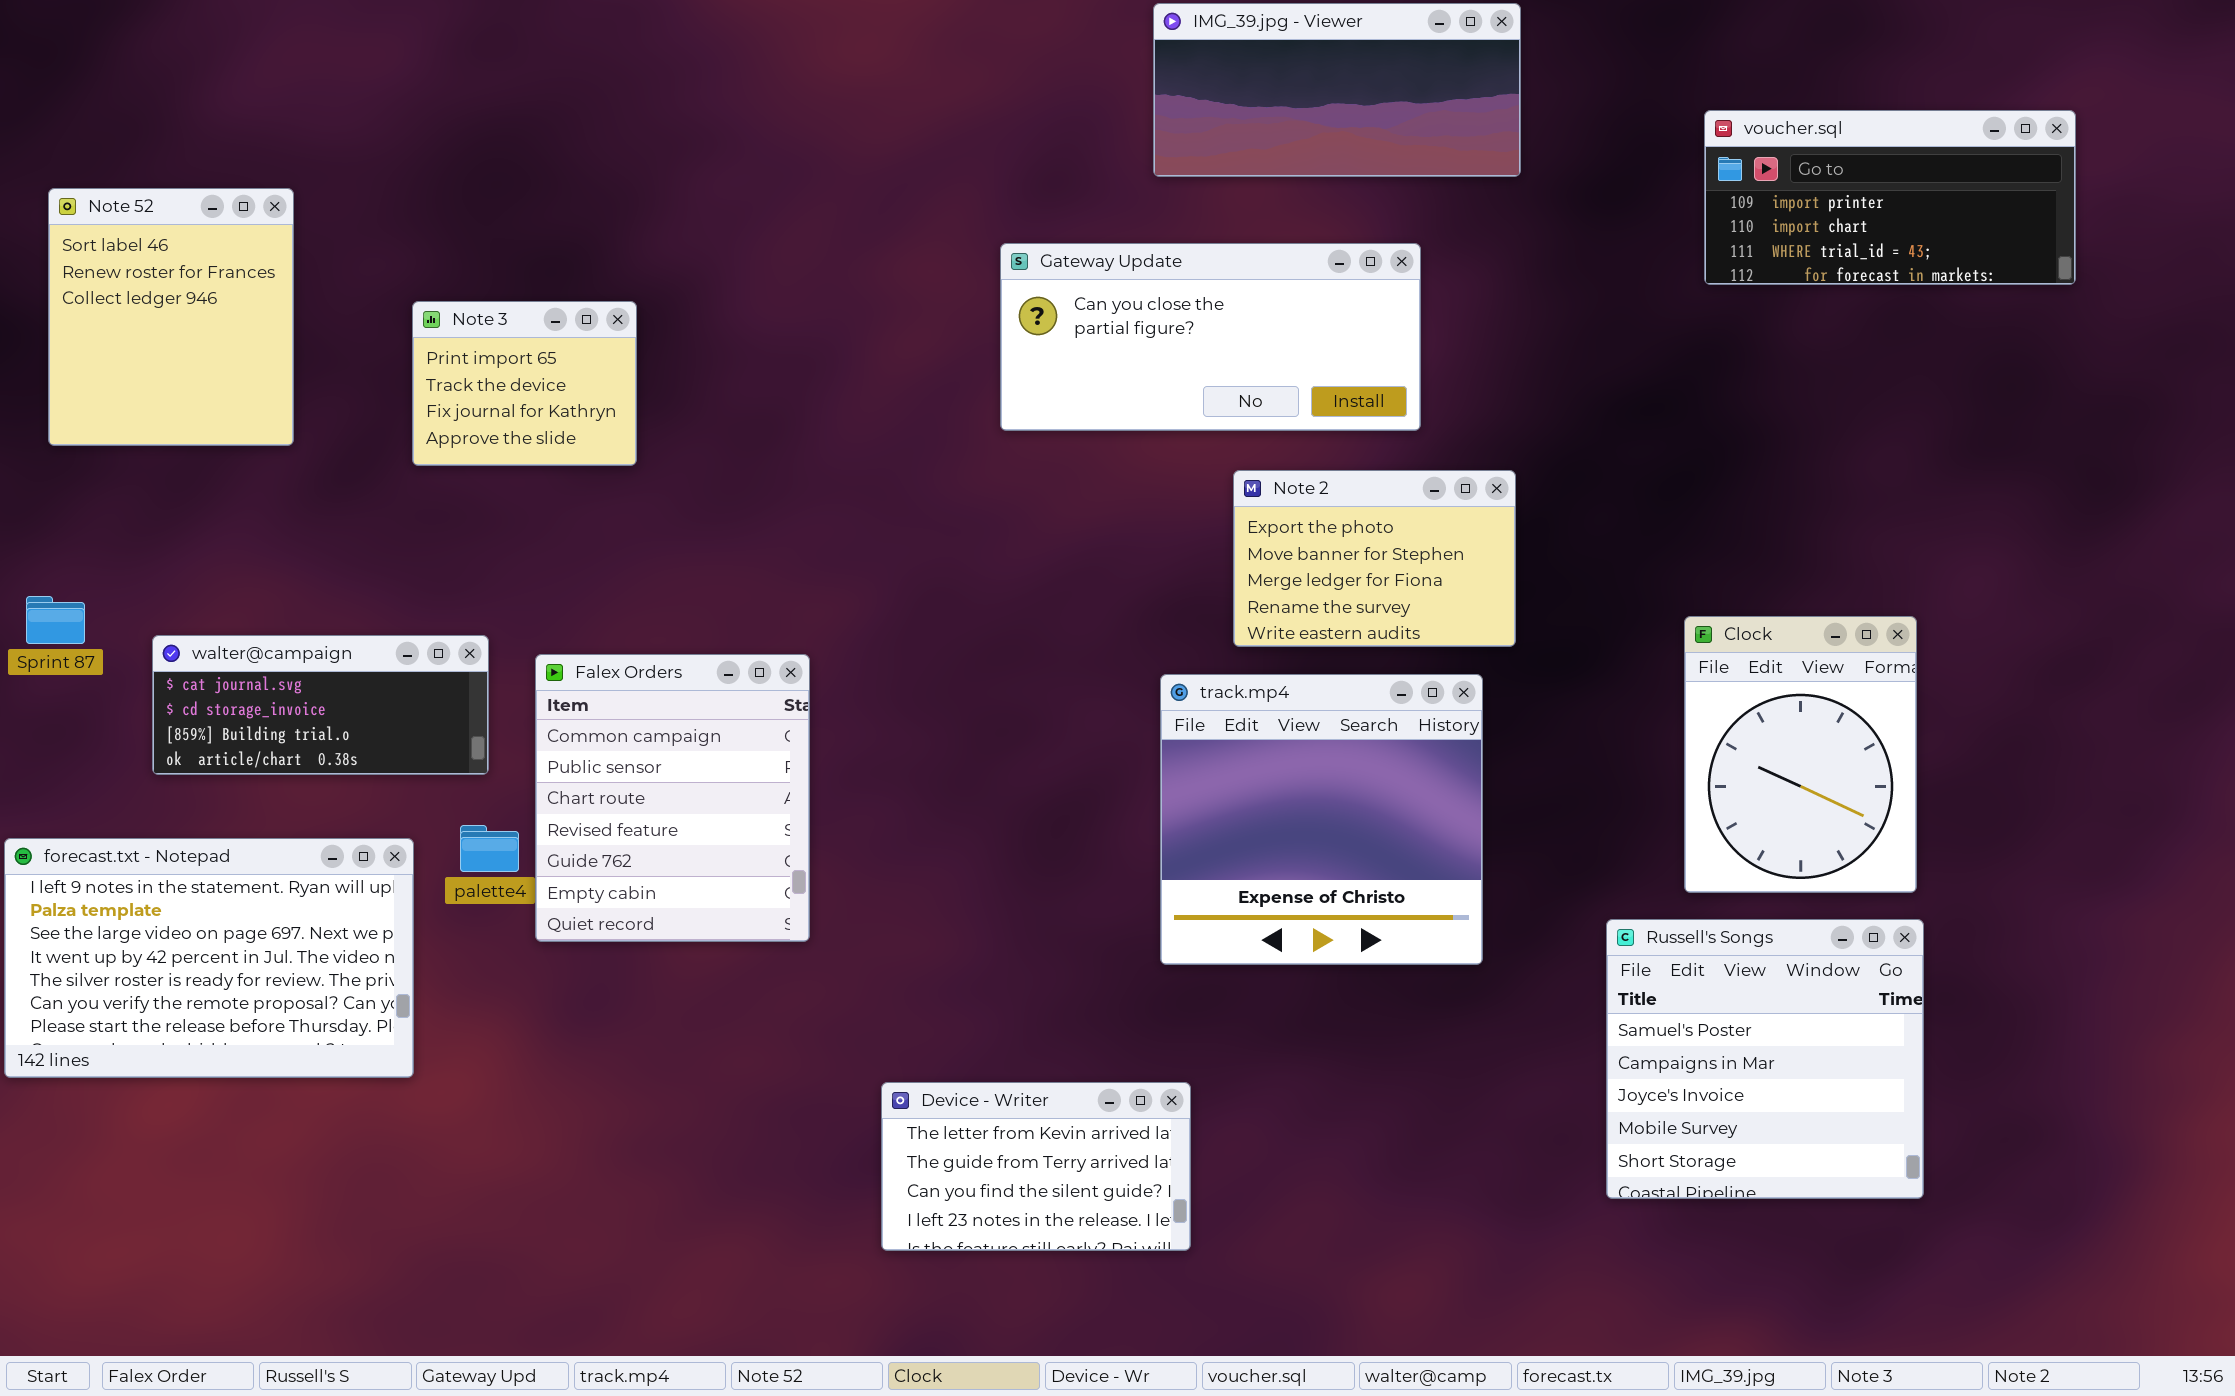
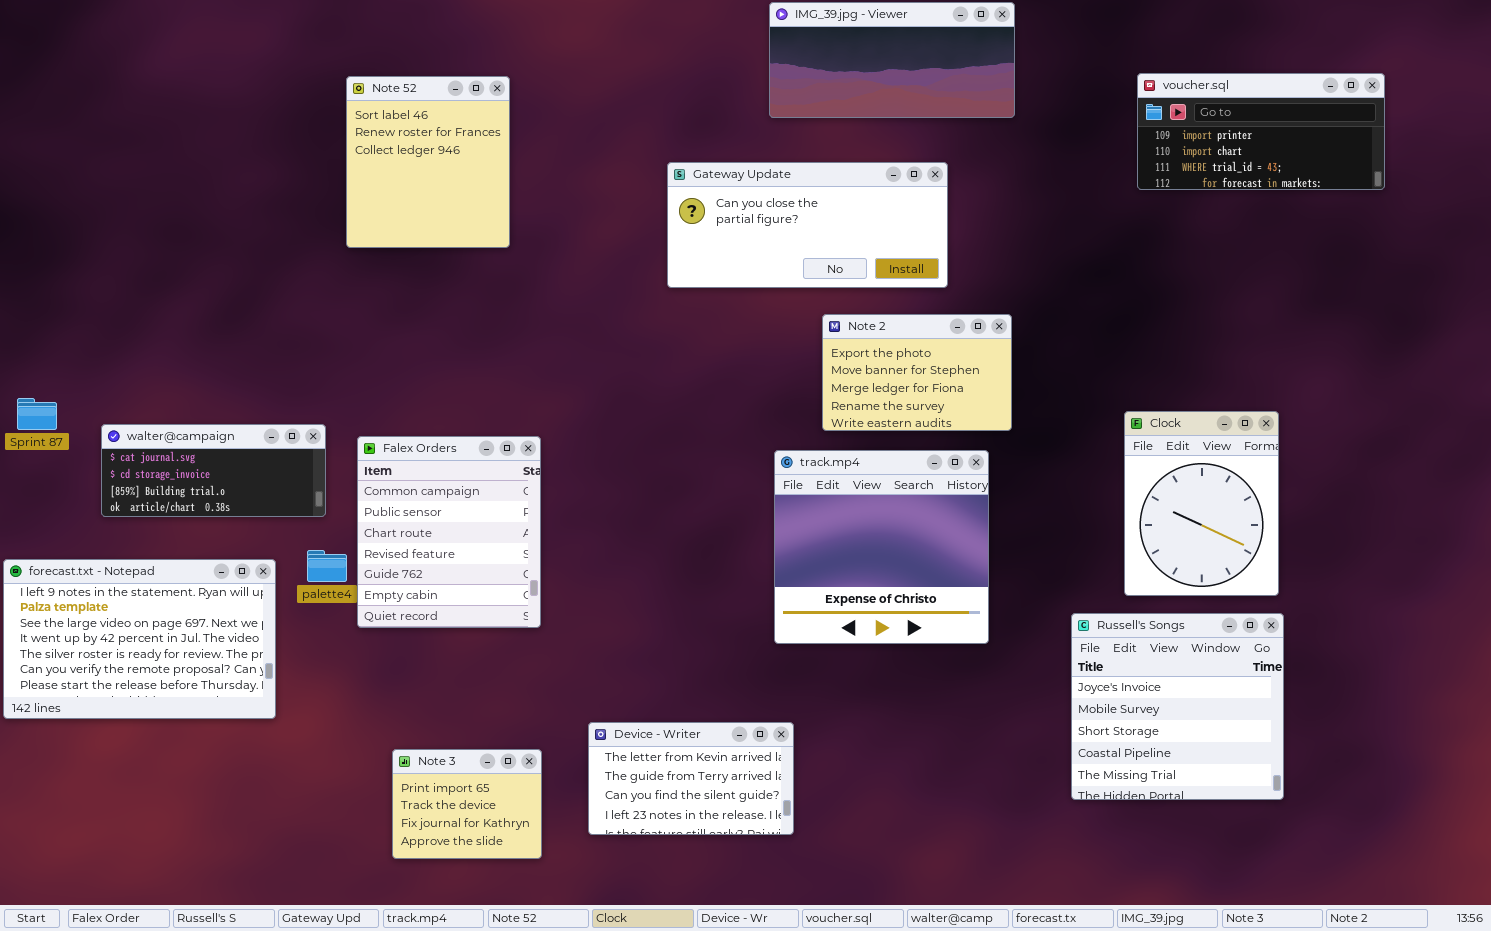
Note 52: [48,188,294,446] -> [346,76,510,248], moved
Note 3: [412,301,637,466] -> [392,749,542,859], moved
Russell's Songs: [1606,919,1924,1199] -> [1071,613,1284,800], scrolled down 2 rows

